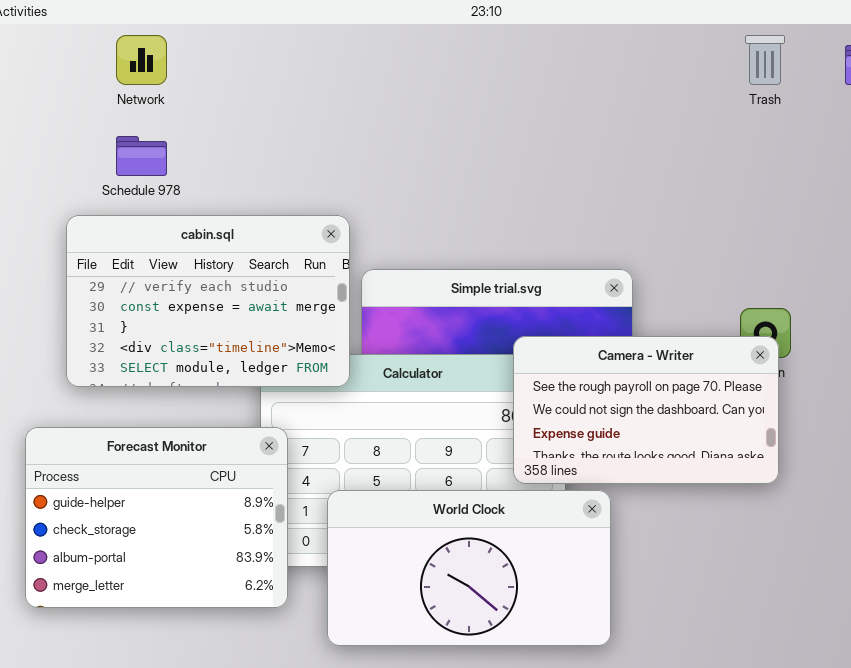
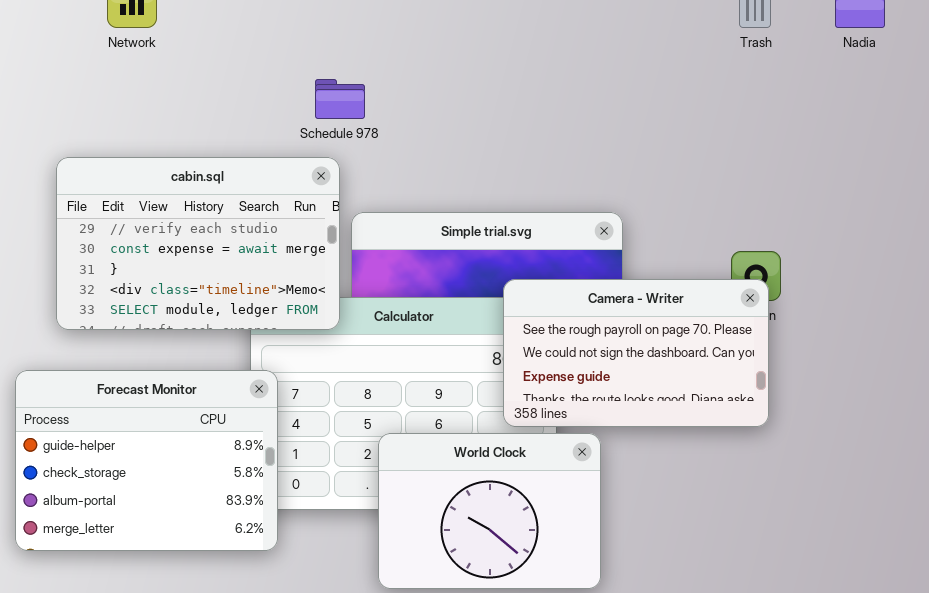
Schedule 978: [116,136,167,176] -> [315,79,365,119], moved
World Clock: [327,490,611,646] -> [378,433,601,589], resized

